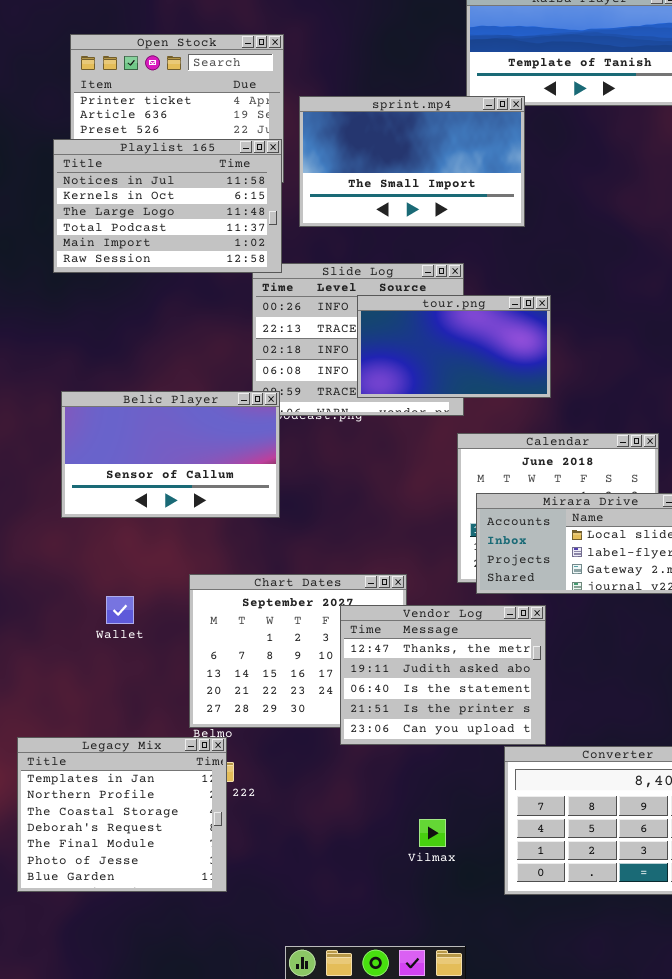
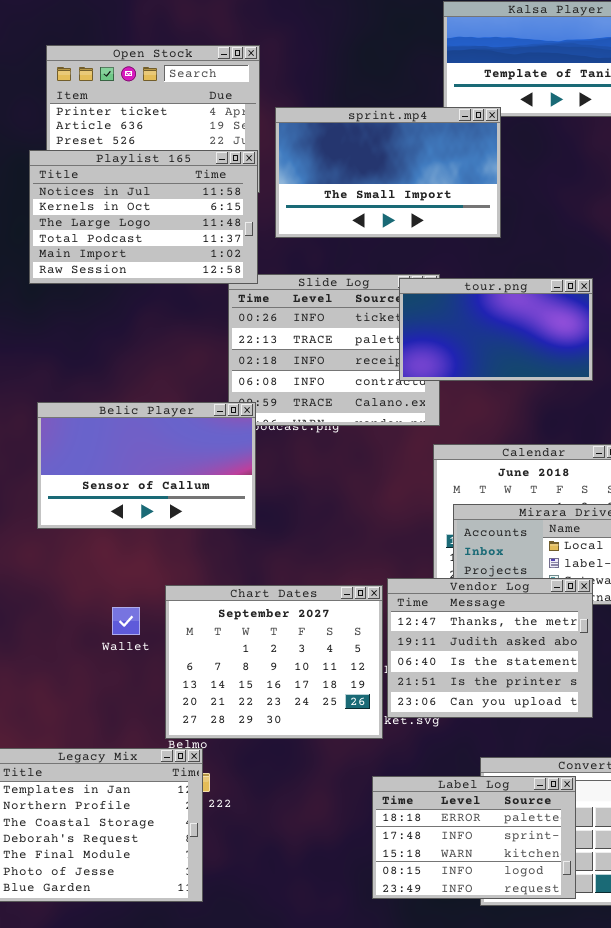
tour.png: [357,295,551,398] -> [399,278,593,381], moved
Wallet: [106,596,134,624] -> [112,607,140,635], moved
Vendor Log: [340,605,546,745] -> [387,578,593,718], moved
Label Log: none -> [372,776,576,899], opened

